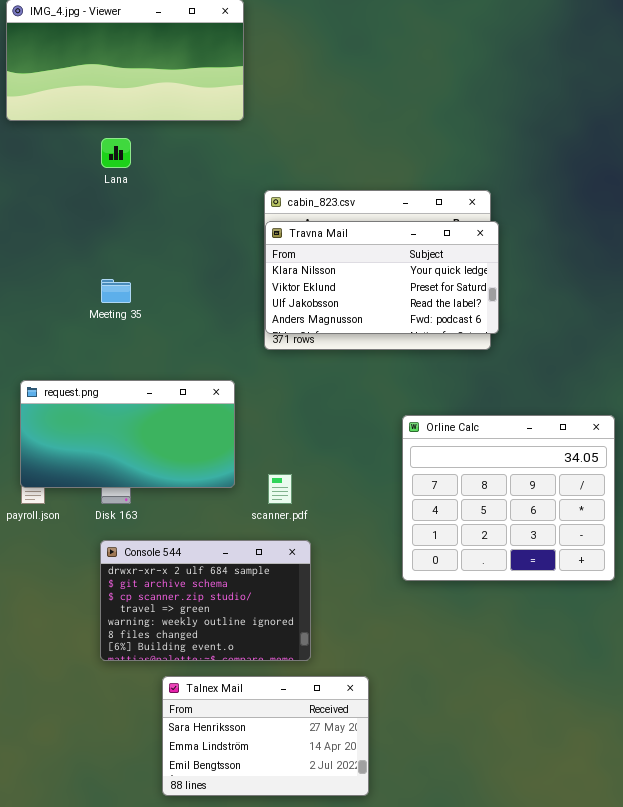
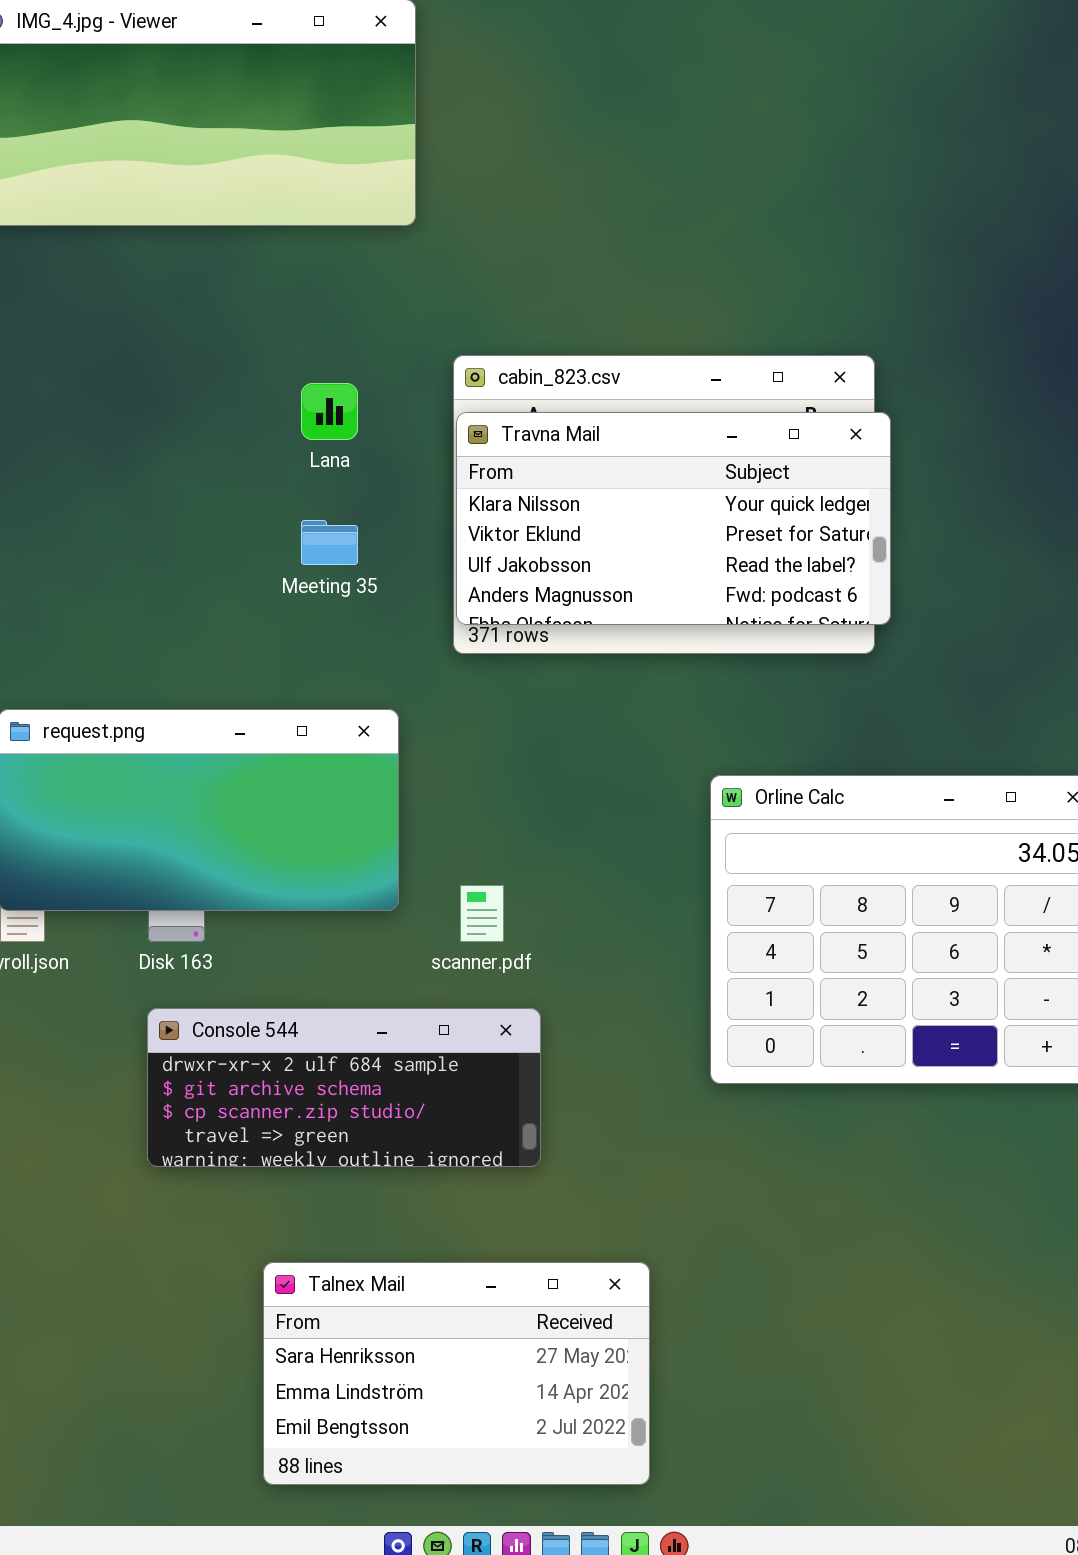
Lana: [101,138,131,168] -> [301,383,358,440], moved
Meeting 35: [101,279,131,303] -> [301,520,358,565], moved
Console 544: [100,540,311,661] -> [147,1008,541,1167], resized

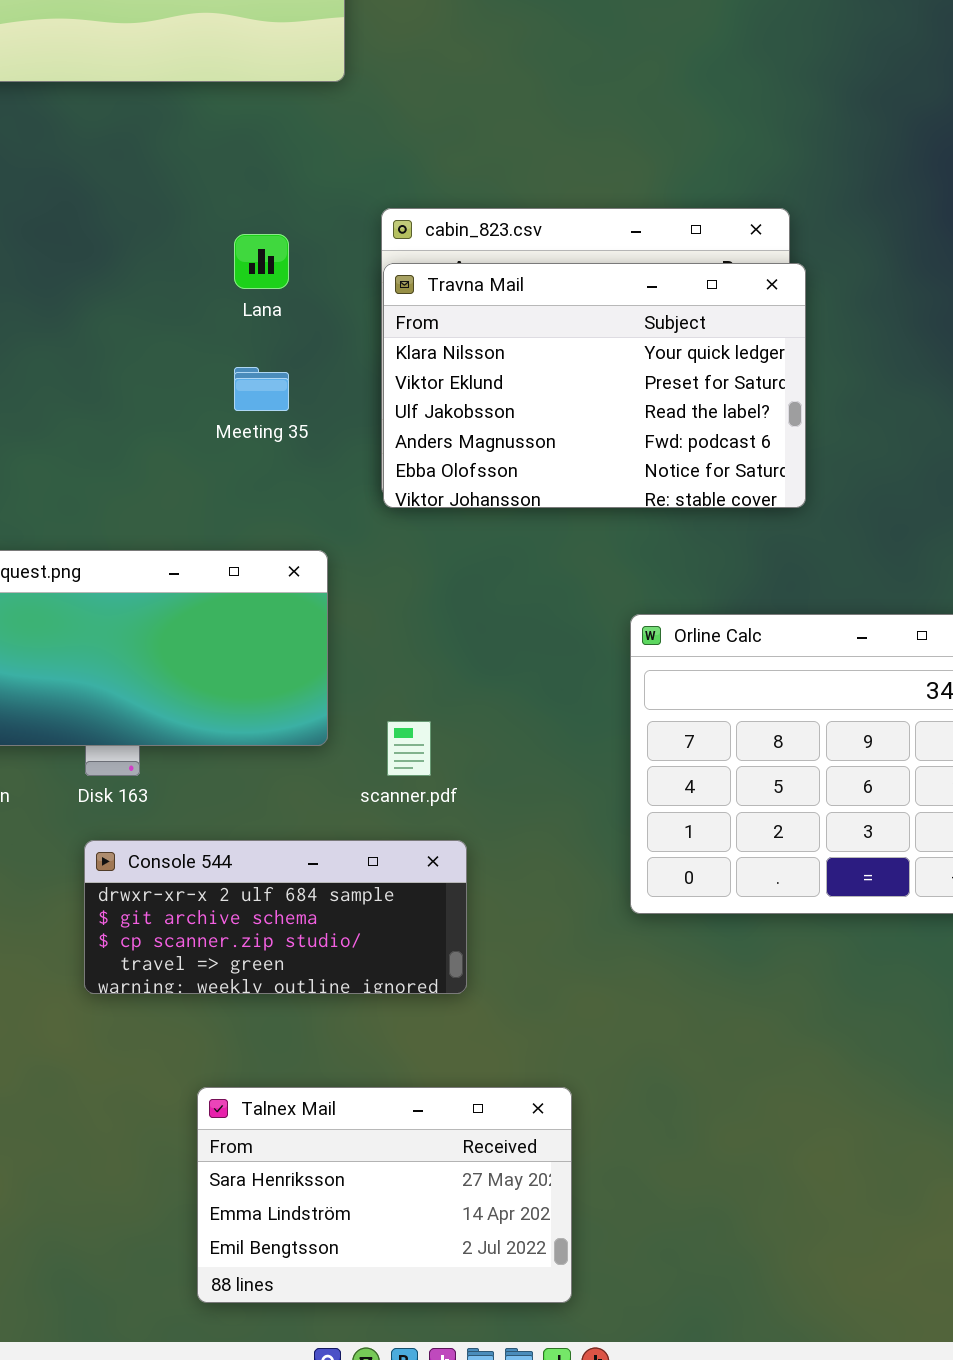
Travna Mail: [456,412,891,625] -> [383,263,806,508], resized

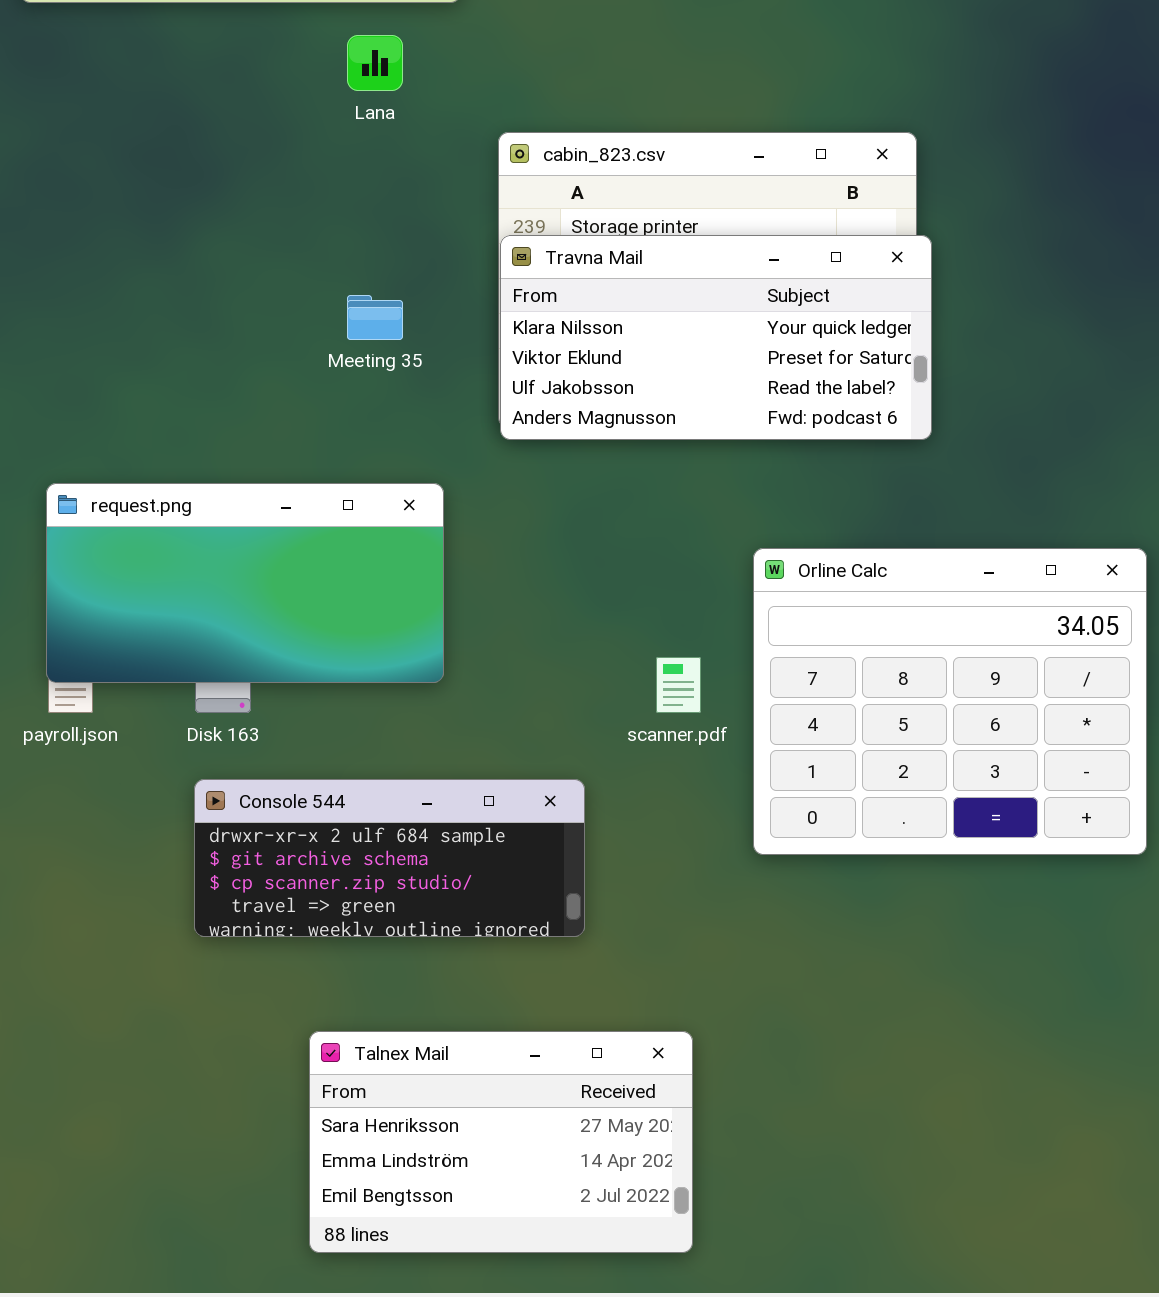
Lana: [234,234,289,289] -> [347,35,403,91], moved
Travna Mail: [383,263,806,508] -> [500,235,932,440], resized
scanner.pdf: [387,721,431,776] -> [656,657,701,713], moved

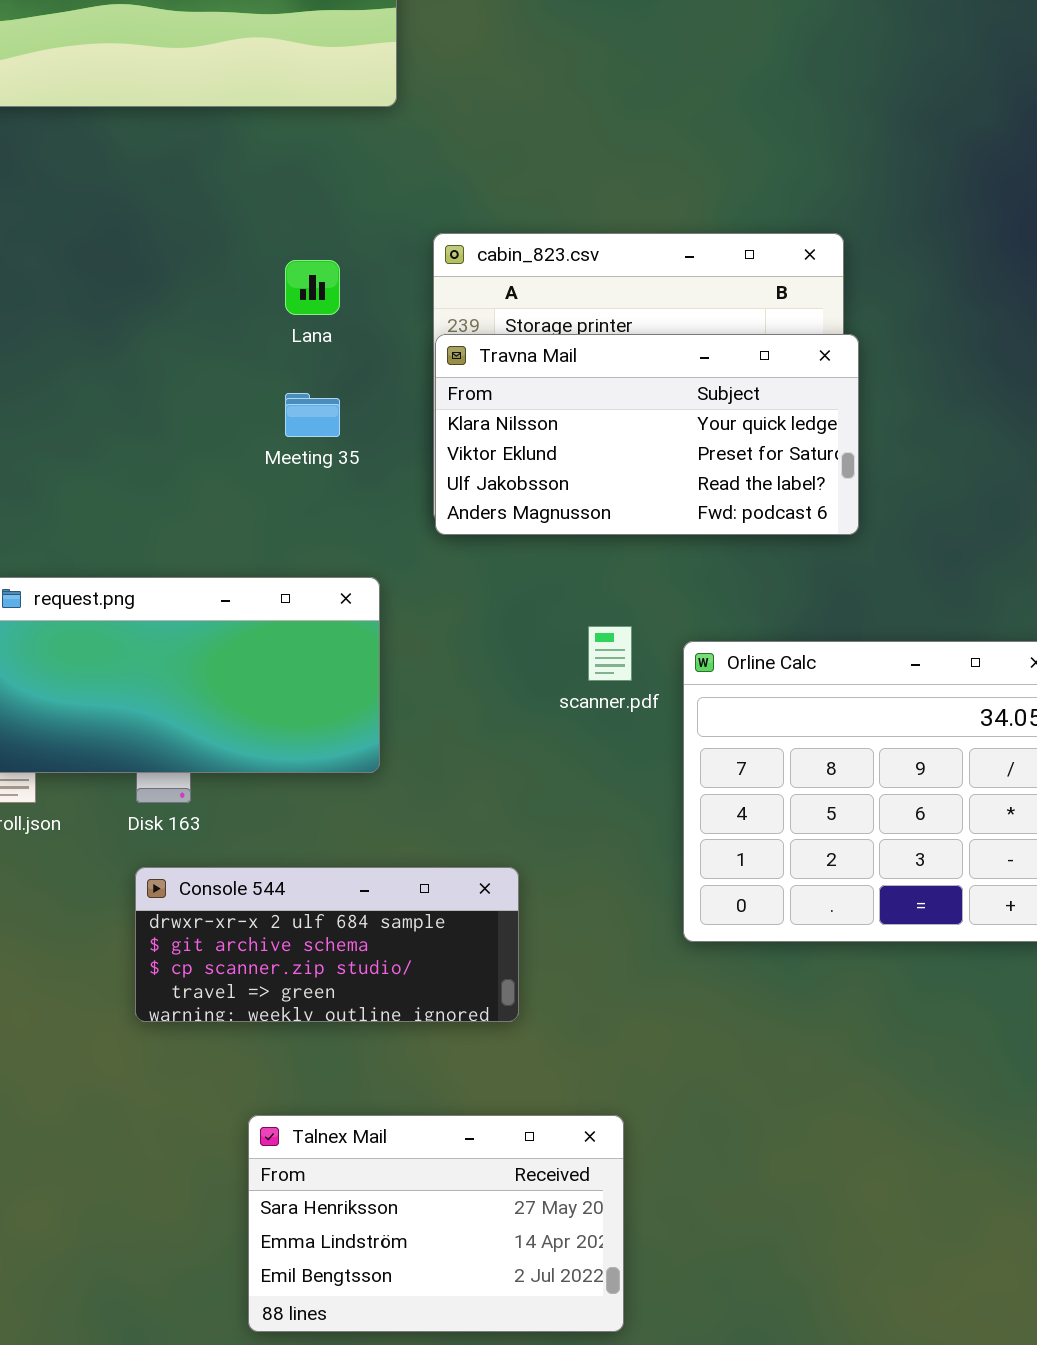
Lana: [347,35,403,91] -> [285,260,340,315], moved
scanner.pdf: [656,657,701,713] -> [588,626,632,681], moved

